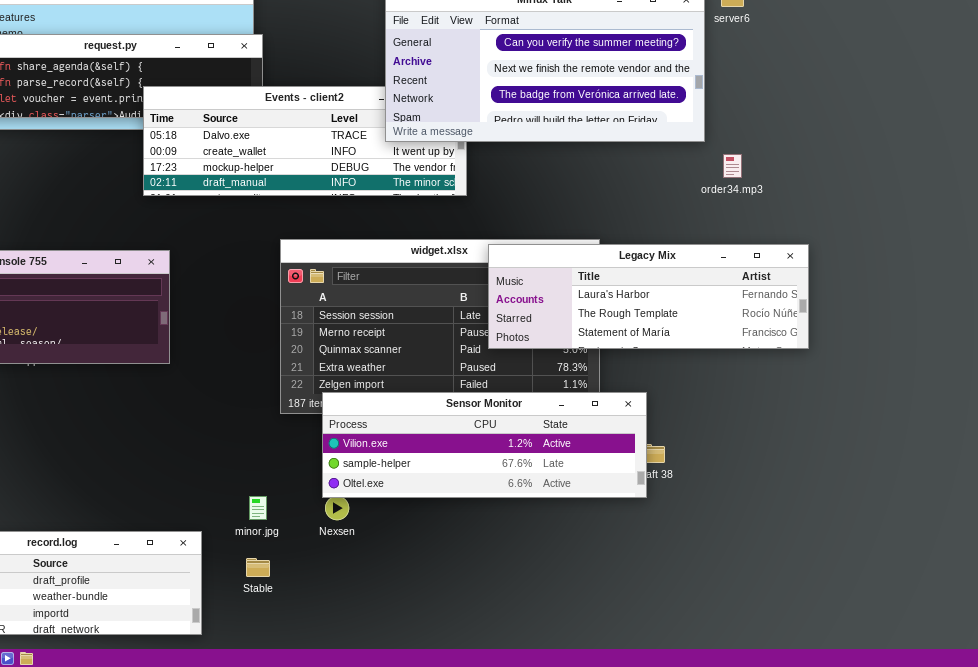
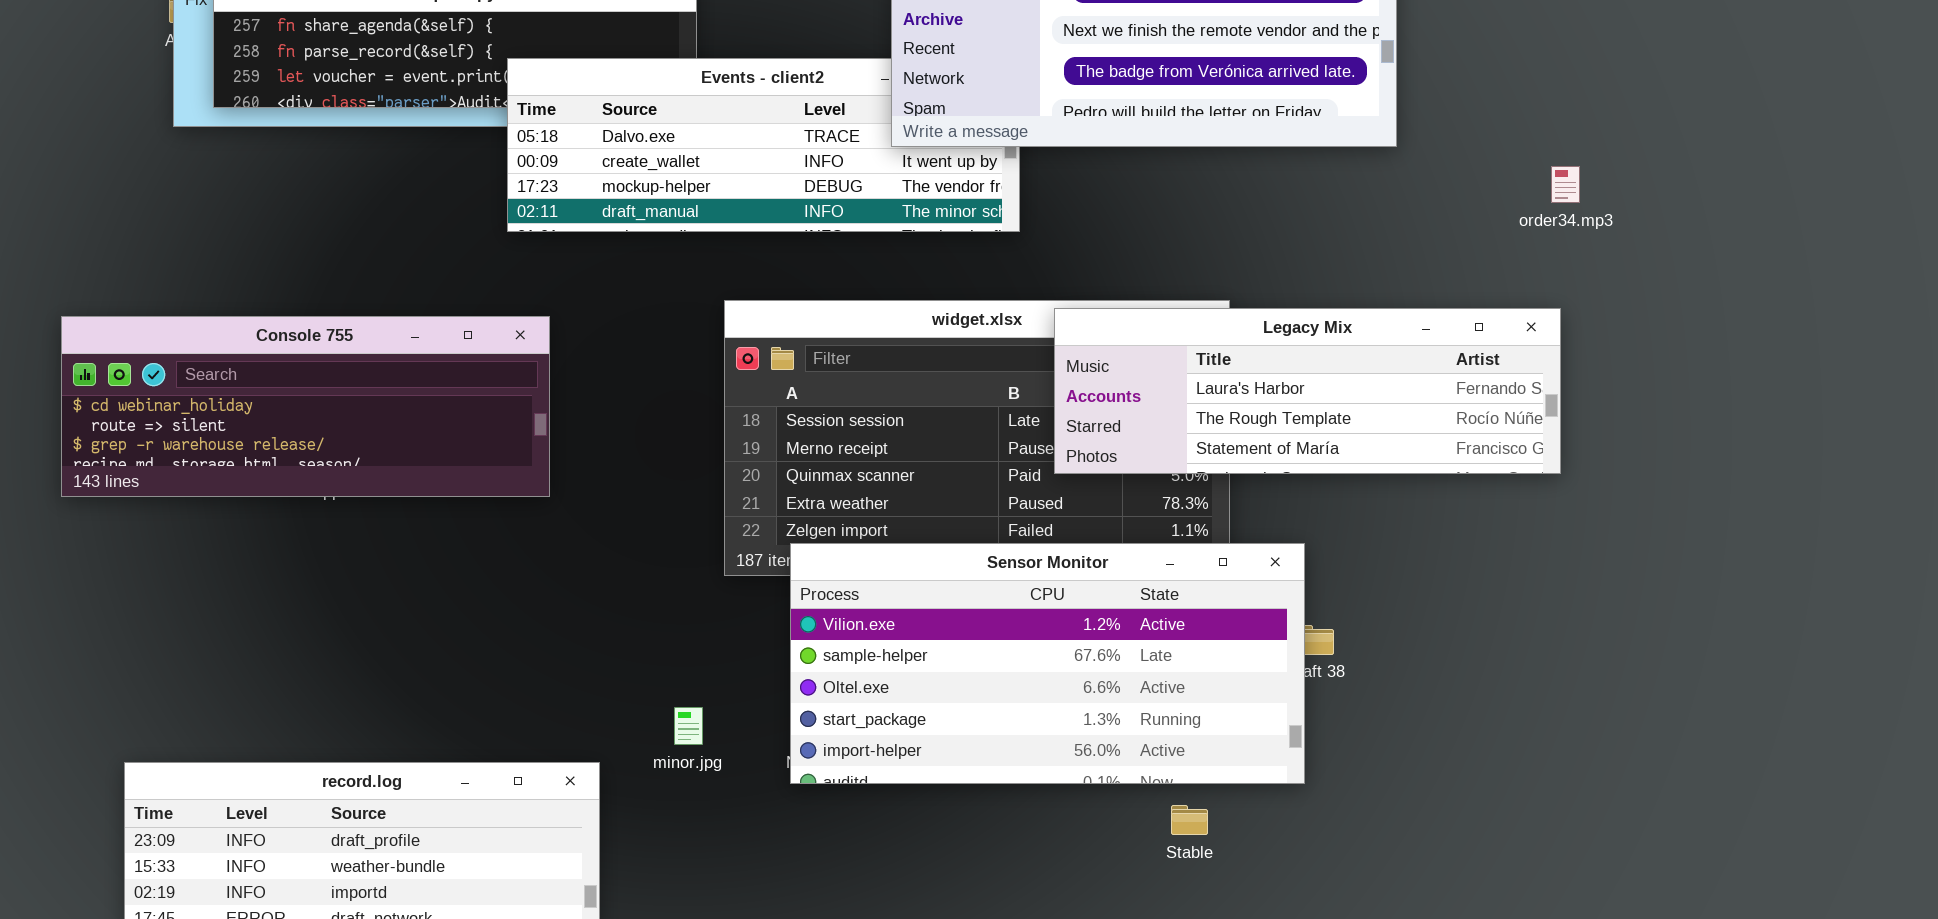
order34.mp3: [723,154,742,178] -> [1551,166,1580,203], moved
Sensor Monitor: [322,392,647,498] -> [790,543,1305,784], resized
Stable: [246,558,270,577] -> [1171,805,1208,835], moved

